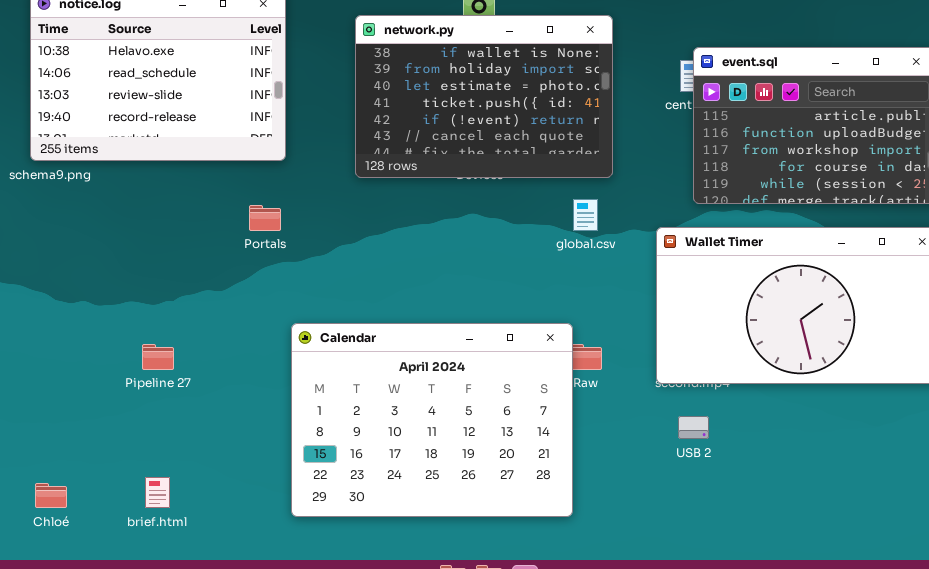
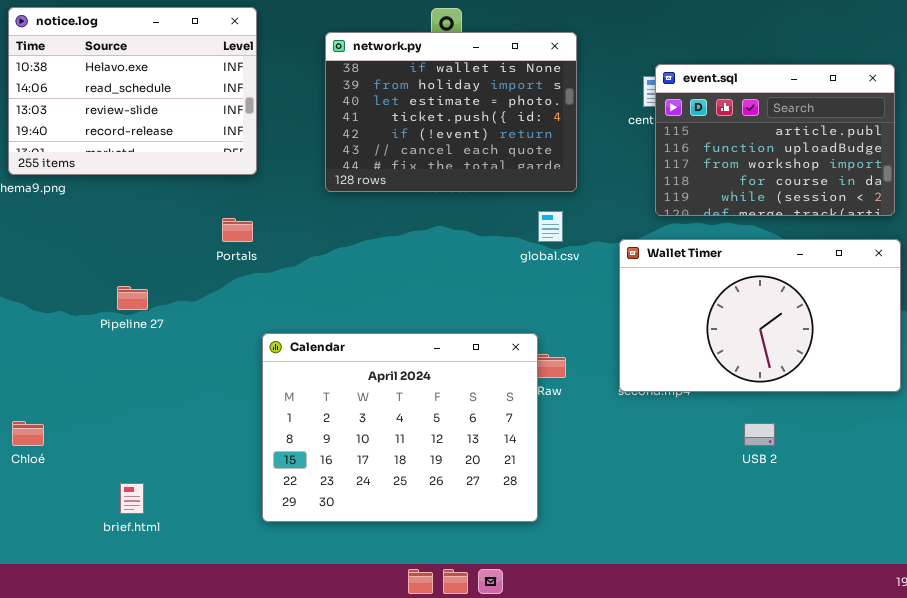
Pipeline 27: [142,344,174,370] -> [117,286,148,310], moved
USB 2: [678,416,709,439] -> [744,423,775,446], moved
Chloé: [35,483,67,508] -> [12,421,44,446], moved

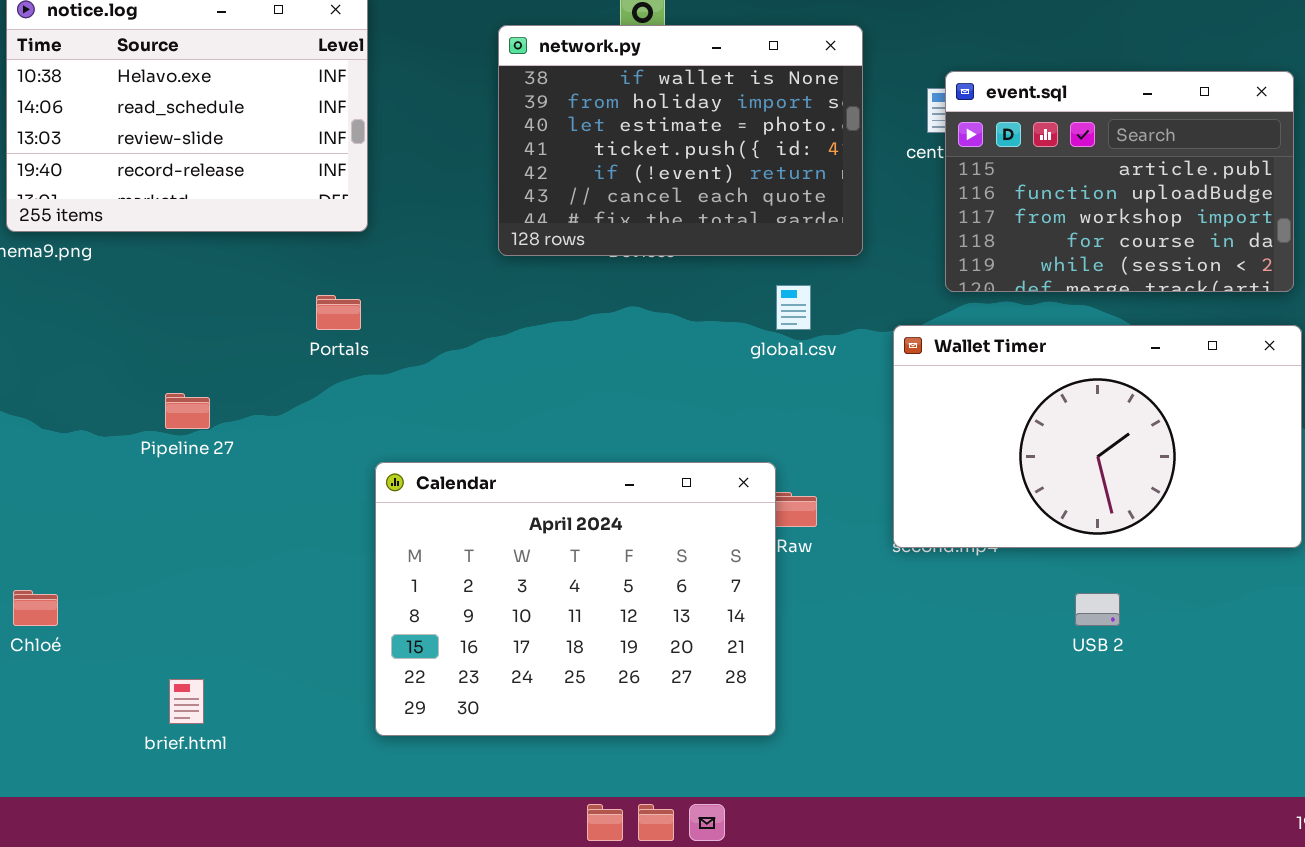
network.py: [325,32,577,192] -> [498,25,863,256], moved

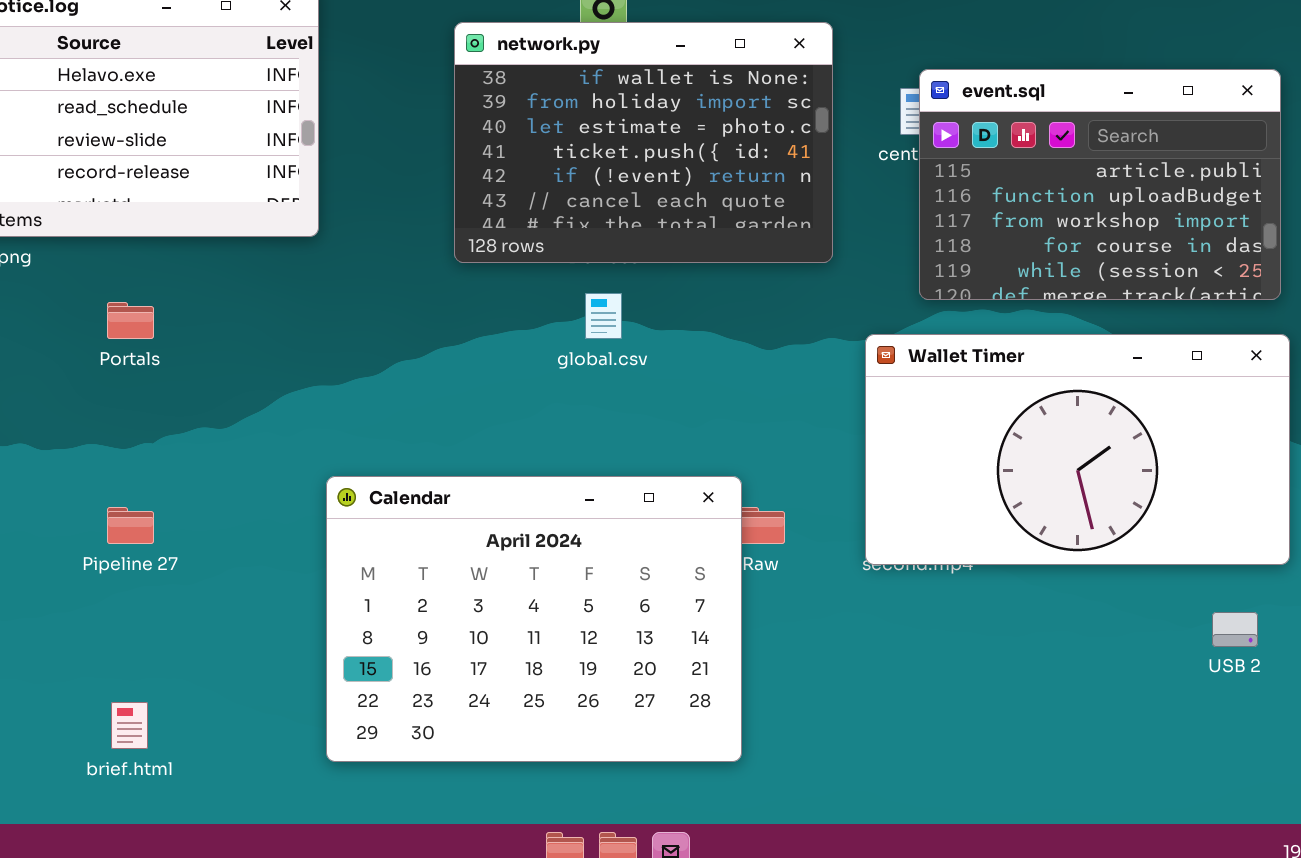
global.csv: [776,285,811,330] -> [585,293,622,339], moved
Portals: [316,295,361,330] -> [107,302,154,339], moved
Pipeline 27: [165,393,210,429] -> [107,507,154,544], moved
USB 2: [1075,593,1120,626] -> [1212,612,1258,647], moved

